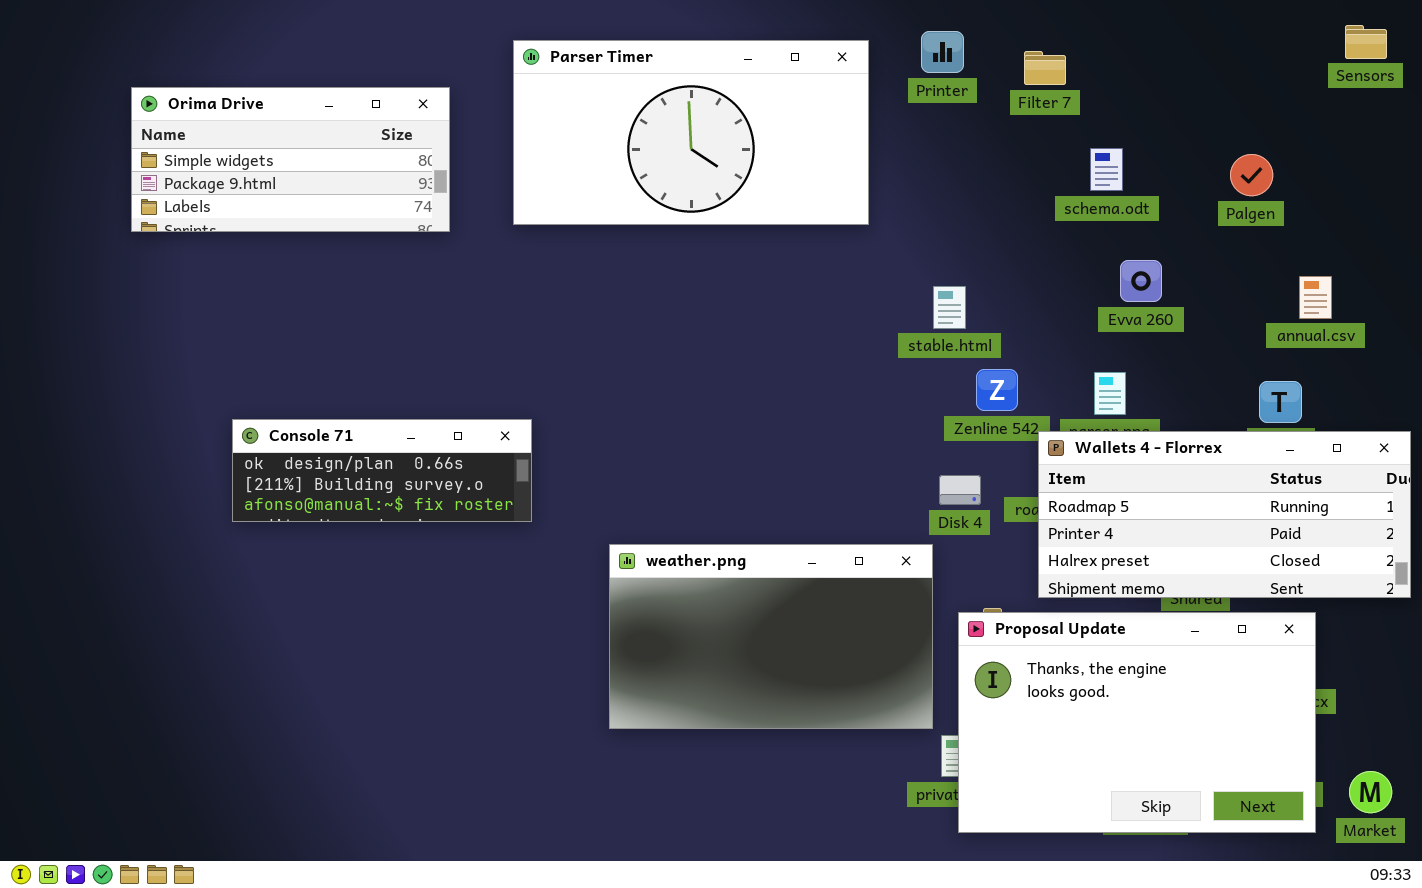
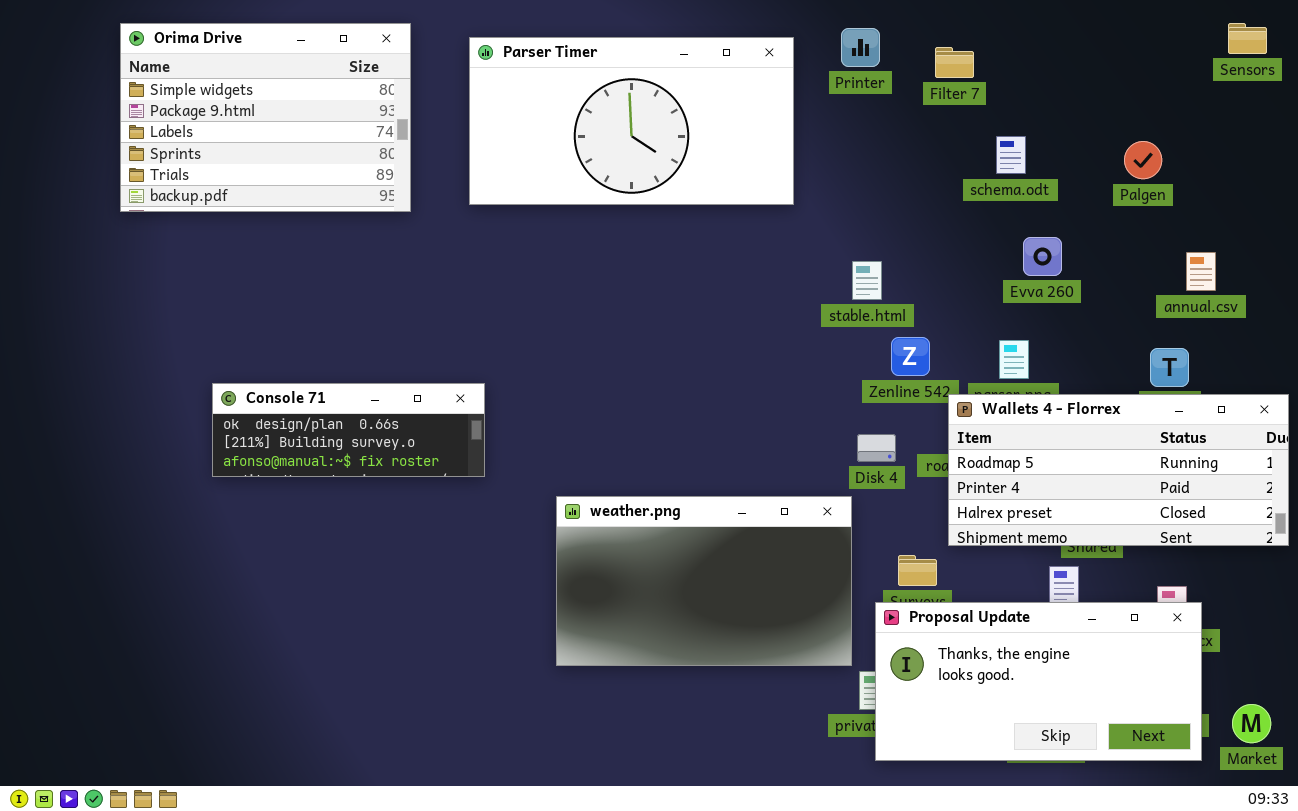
Orima Drive: [131,87,450,232] -> [120,23,411,212], resized
Proposal Update: [958,612,1316,833] -> [875,602,1202,761], resized

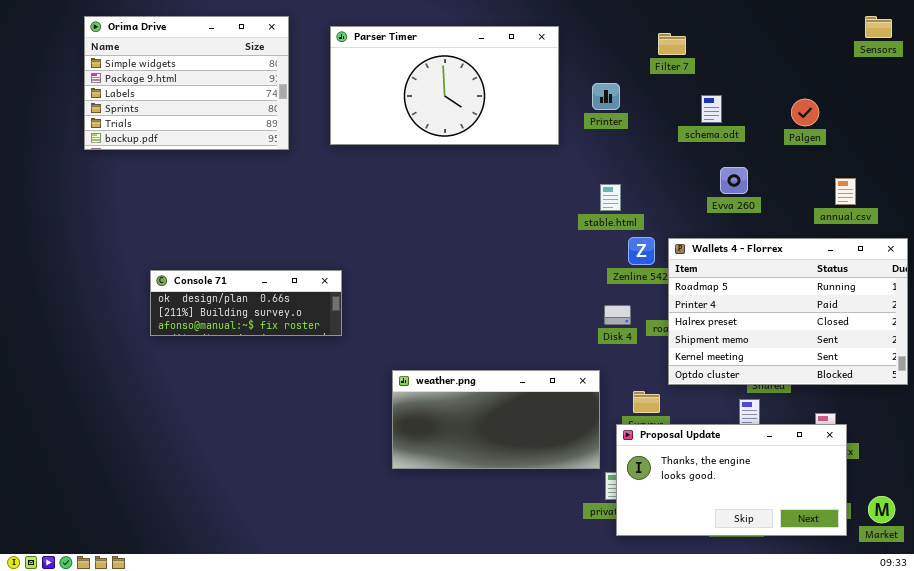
Printer: [841,28,880,67] -> [592,83,620,110], moved
Wallets 4 - Florrex: [948,394,1289,546] -> [668,238,908,385], resized
weather.png: [556,496,852,666] -> [392,370,600,469], resized

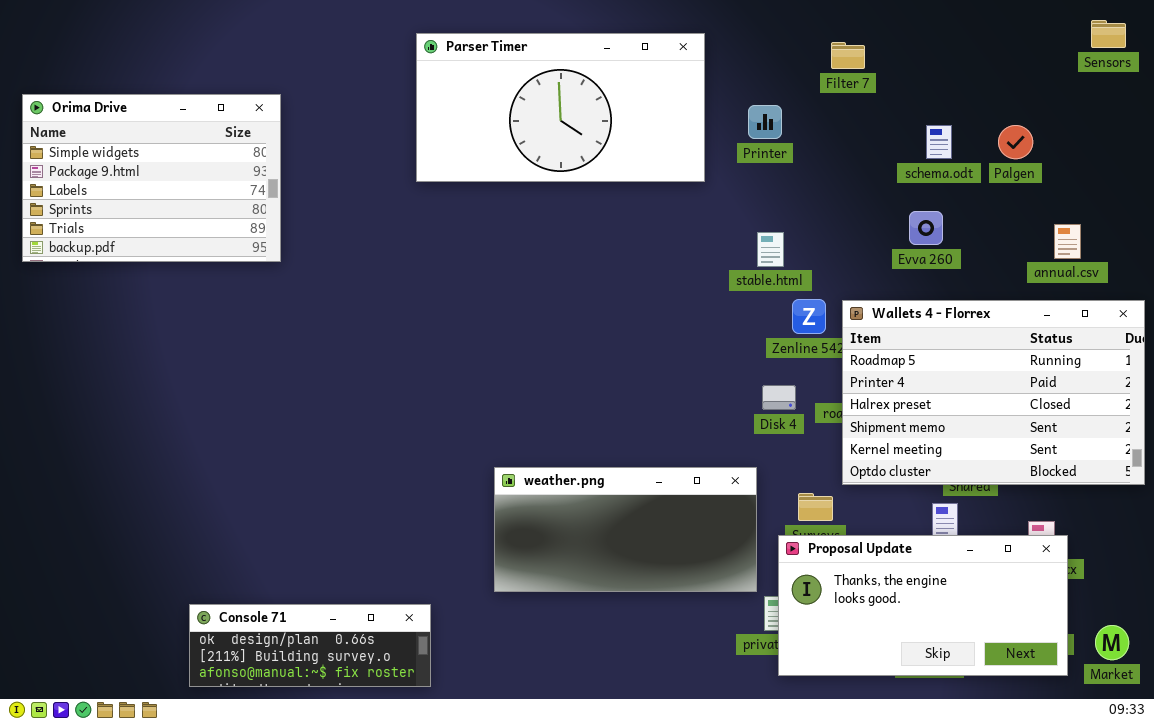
Orima Drive: [84,16,289,150] -> [22,94,281,262], moved
schema.odt: [701,95,722,123] -> [926,125,952,159], moved
Console 71: [150,270,342,336] -> [189,604,431,687], moved

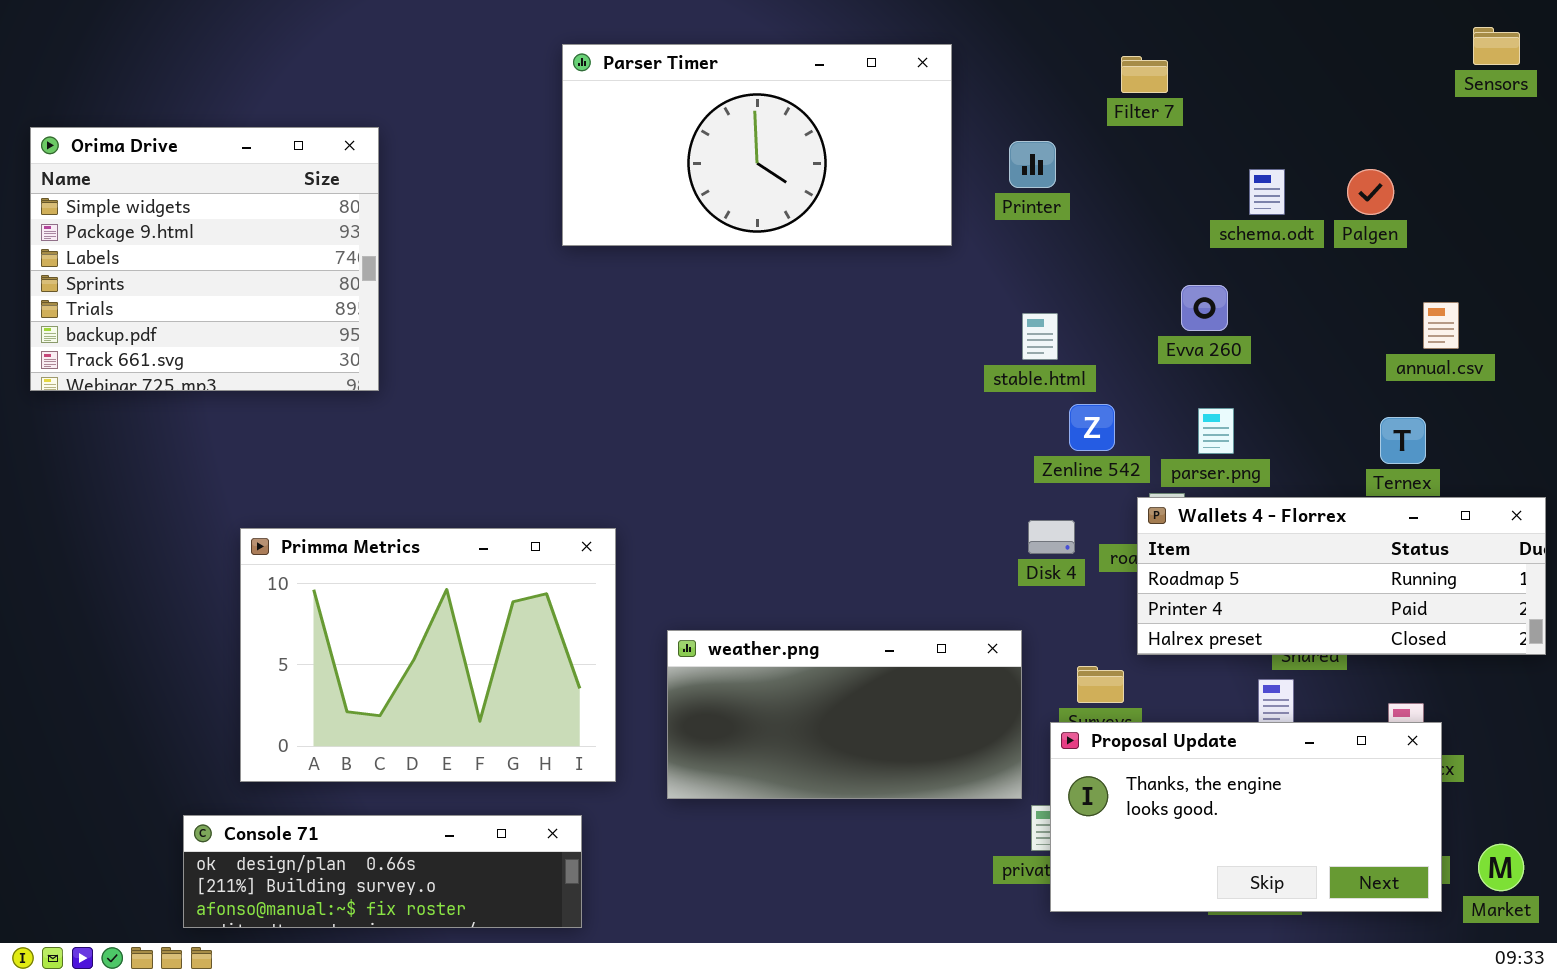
Orima Drive: [22,94,281,262] -> [30,127,379,391], resized
Evva 260: [909,211,943,245] -> [1181,285,1228,331], moved
Wallets 4 - Florrex: [842,300,1145,485] -> [1137,497,1546,655], resized
Primma Metrics: none -> [240,528,616,782], opened
Console 71: [189,604,431,687] -> [183,815,582,928], resized

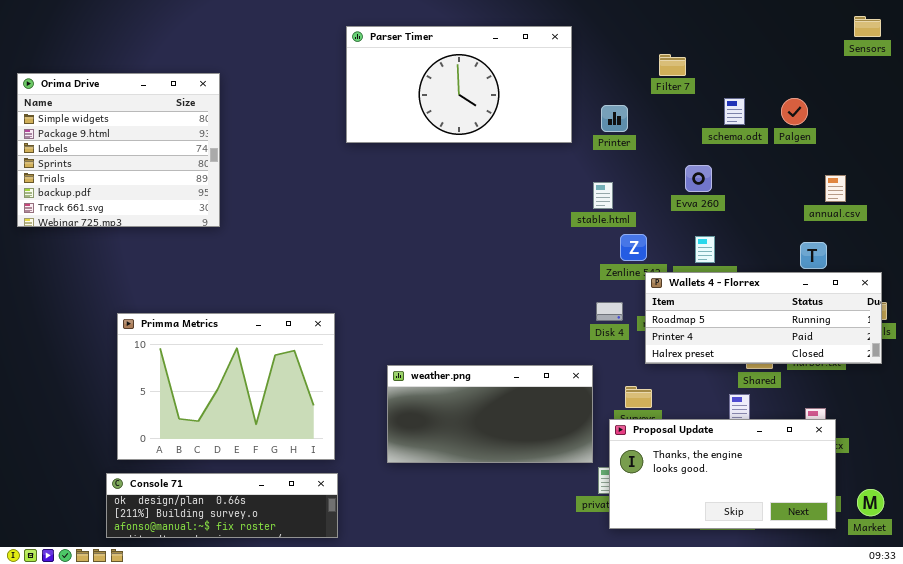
Parser Timer: [562,44,952,246] -> [346,26,572,143], moved
Filter 7: [1121,56,1168,93] -> [659,54,686,76], moved
Printer: [1009,141,1056,188] -> [601,105,628,132], moved
Wallets 4 - Florrex: [1137,497,1546,655] -> [645,272,882,364], moved
Primma Metrics: [240,528,616,782] -> [117,313,335,460], moved

